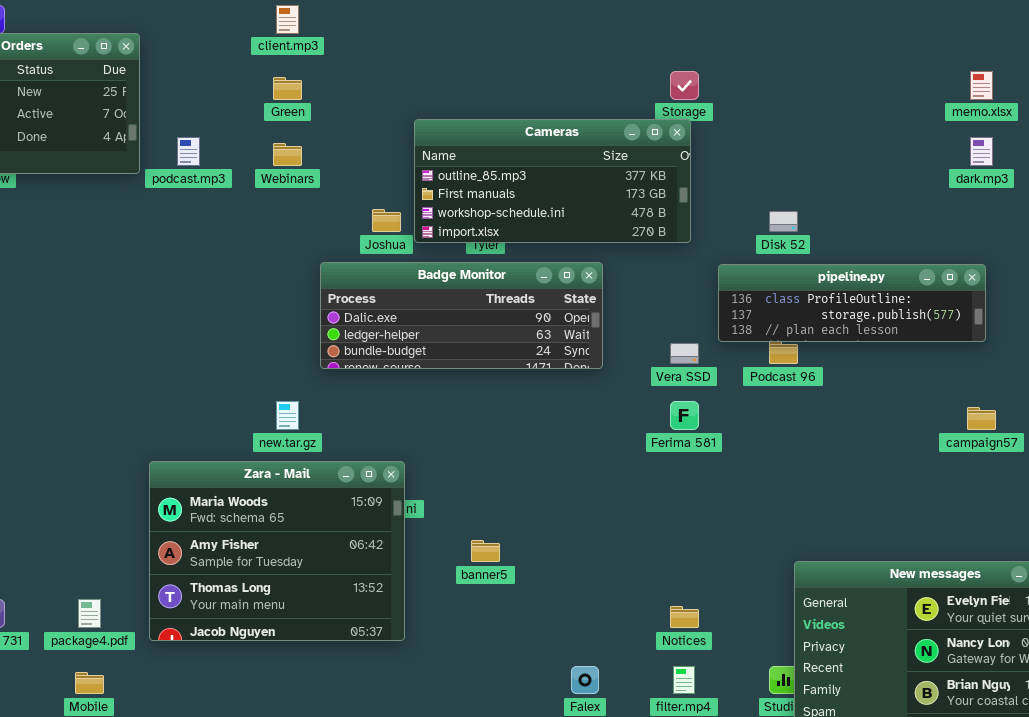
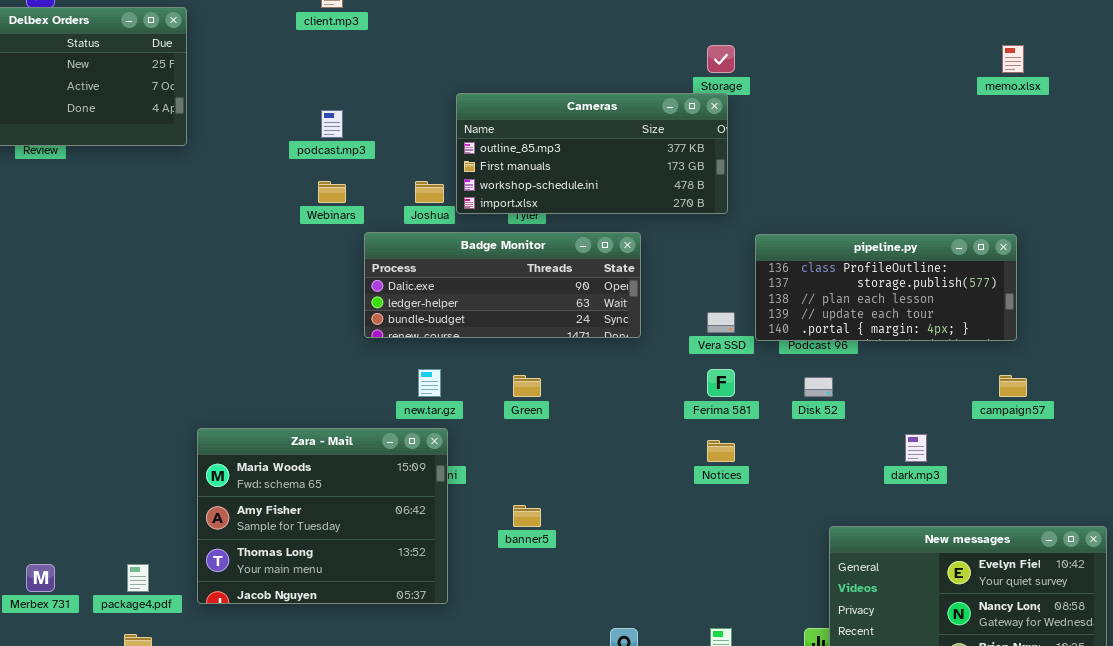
Green: [273,77,302,100] -> [513,375,541,397], moved
podcast.mp3: [177,137,200,166] -> [321,110,343,138], moved
dark.mp3: [970,137,993,166] -> [905,434,927,462], moved
Webinars: [273,143,302,166] -> [318,181,346,203], moved
Disk 52: [769,211,798,232] -> [804,377,833,397], moved
pipeline.py: [718,264,986,342] -> [755,234,1017,341], resized
new.tar.gz: [276,401,299,430] -> [418,369,441,397], moved
Notices: [670,606,699,628] -> [707,440,735,462], moved

